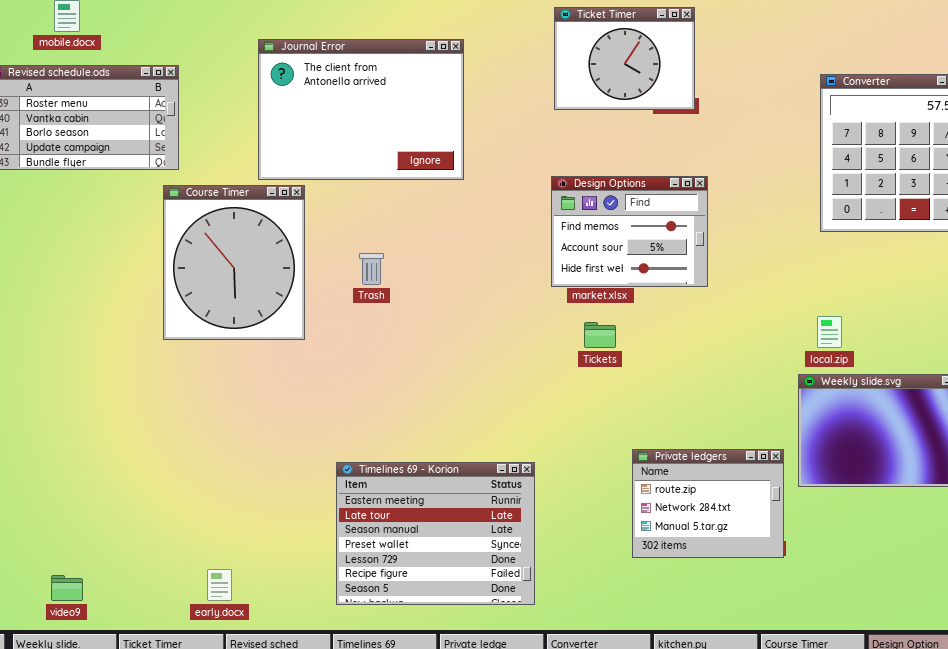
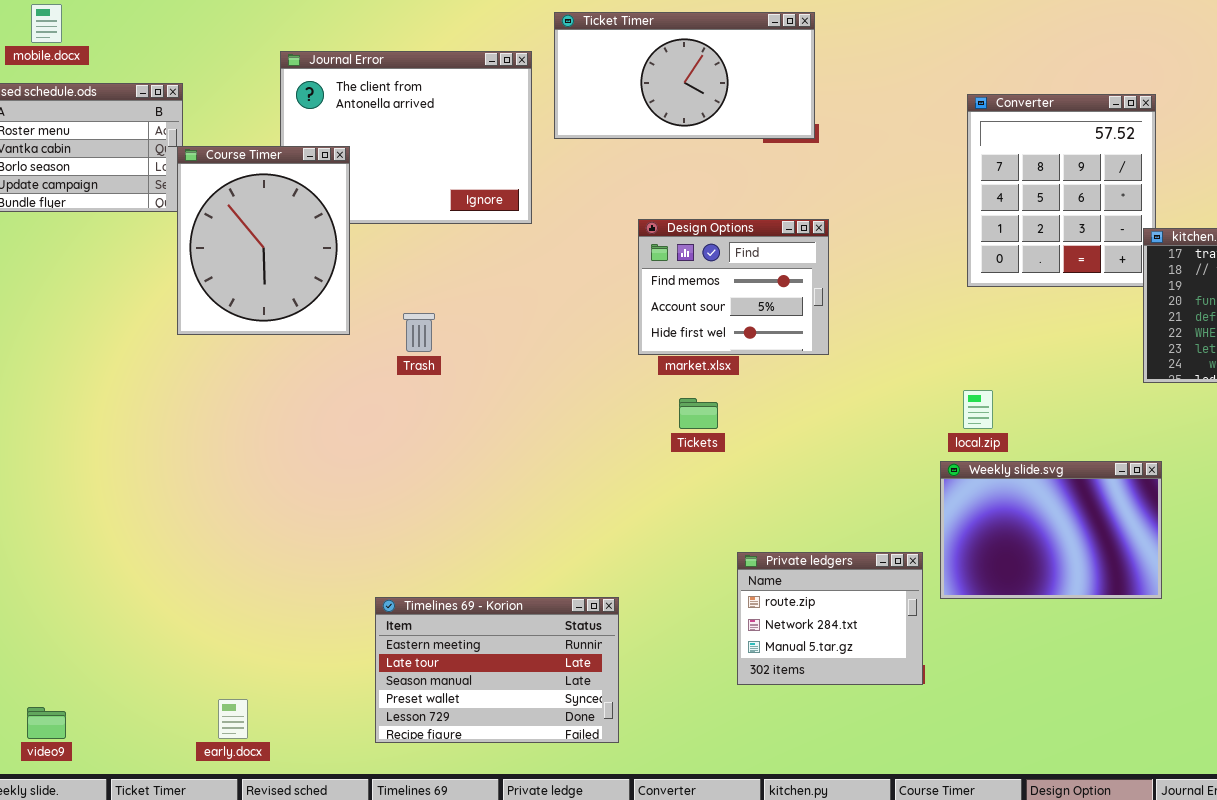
Ticket Timer: [554,7,695,110] -> [554,12,815,139], resized
Course Timer: [163,185,305,340] -> [177,146,350,335], moved
Timelines 69 - Korion: [336,462,535,605] -> [375,597,619,743], resized

